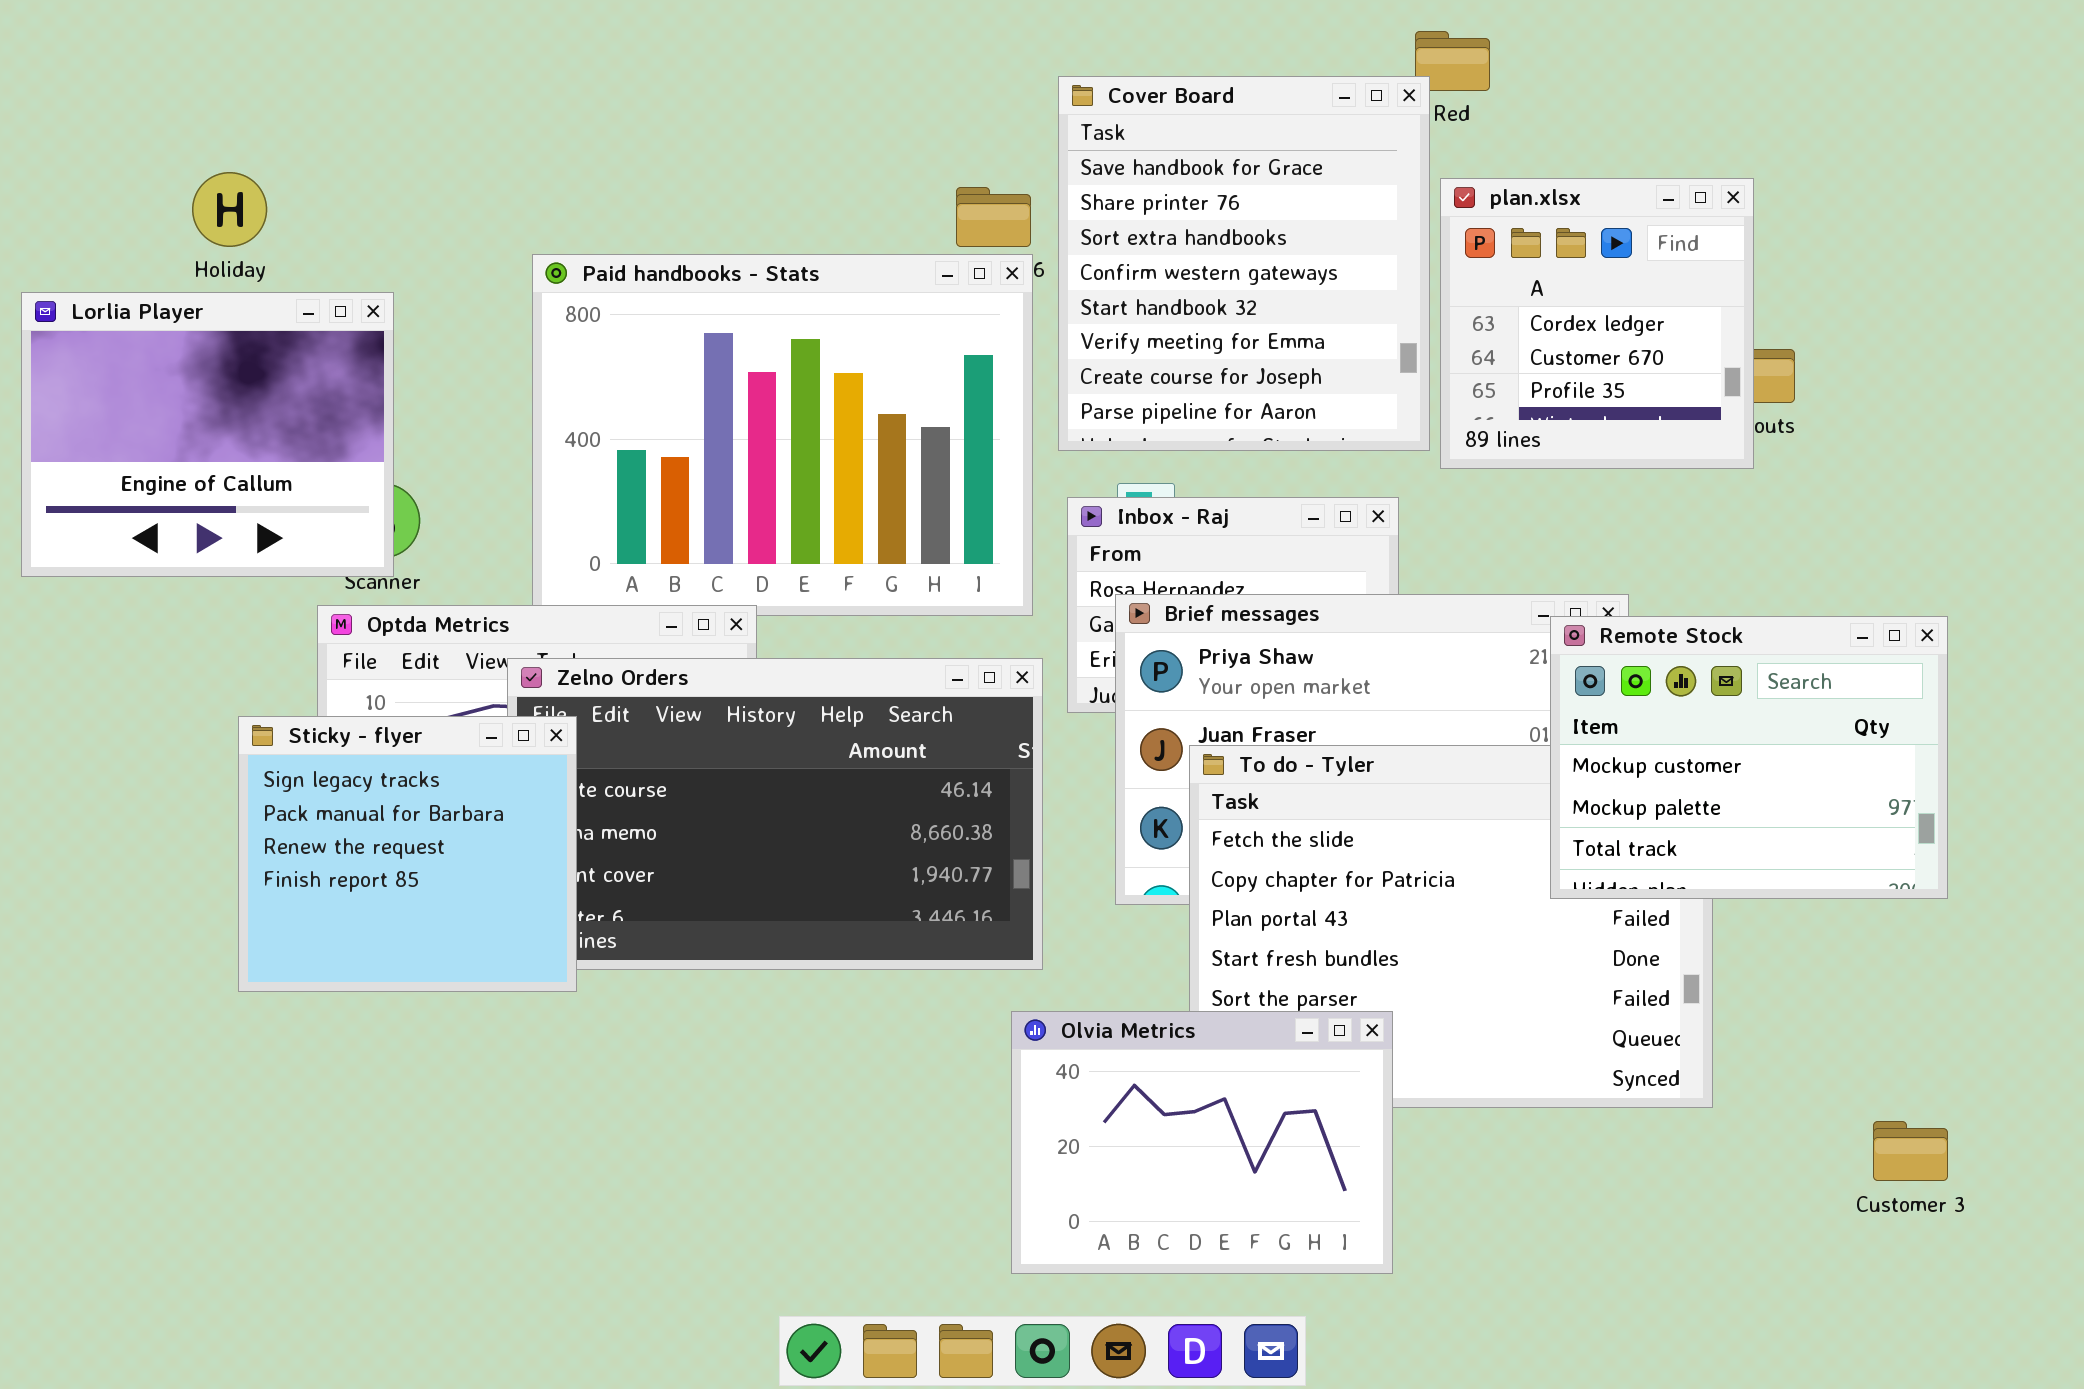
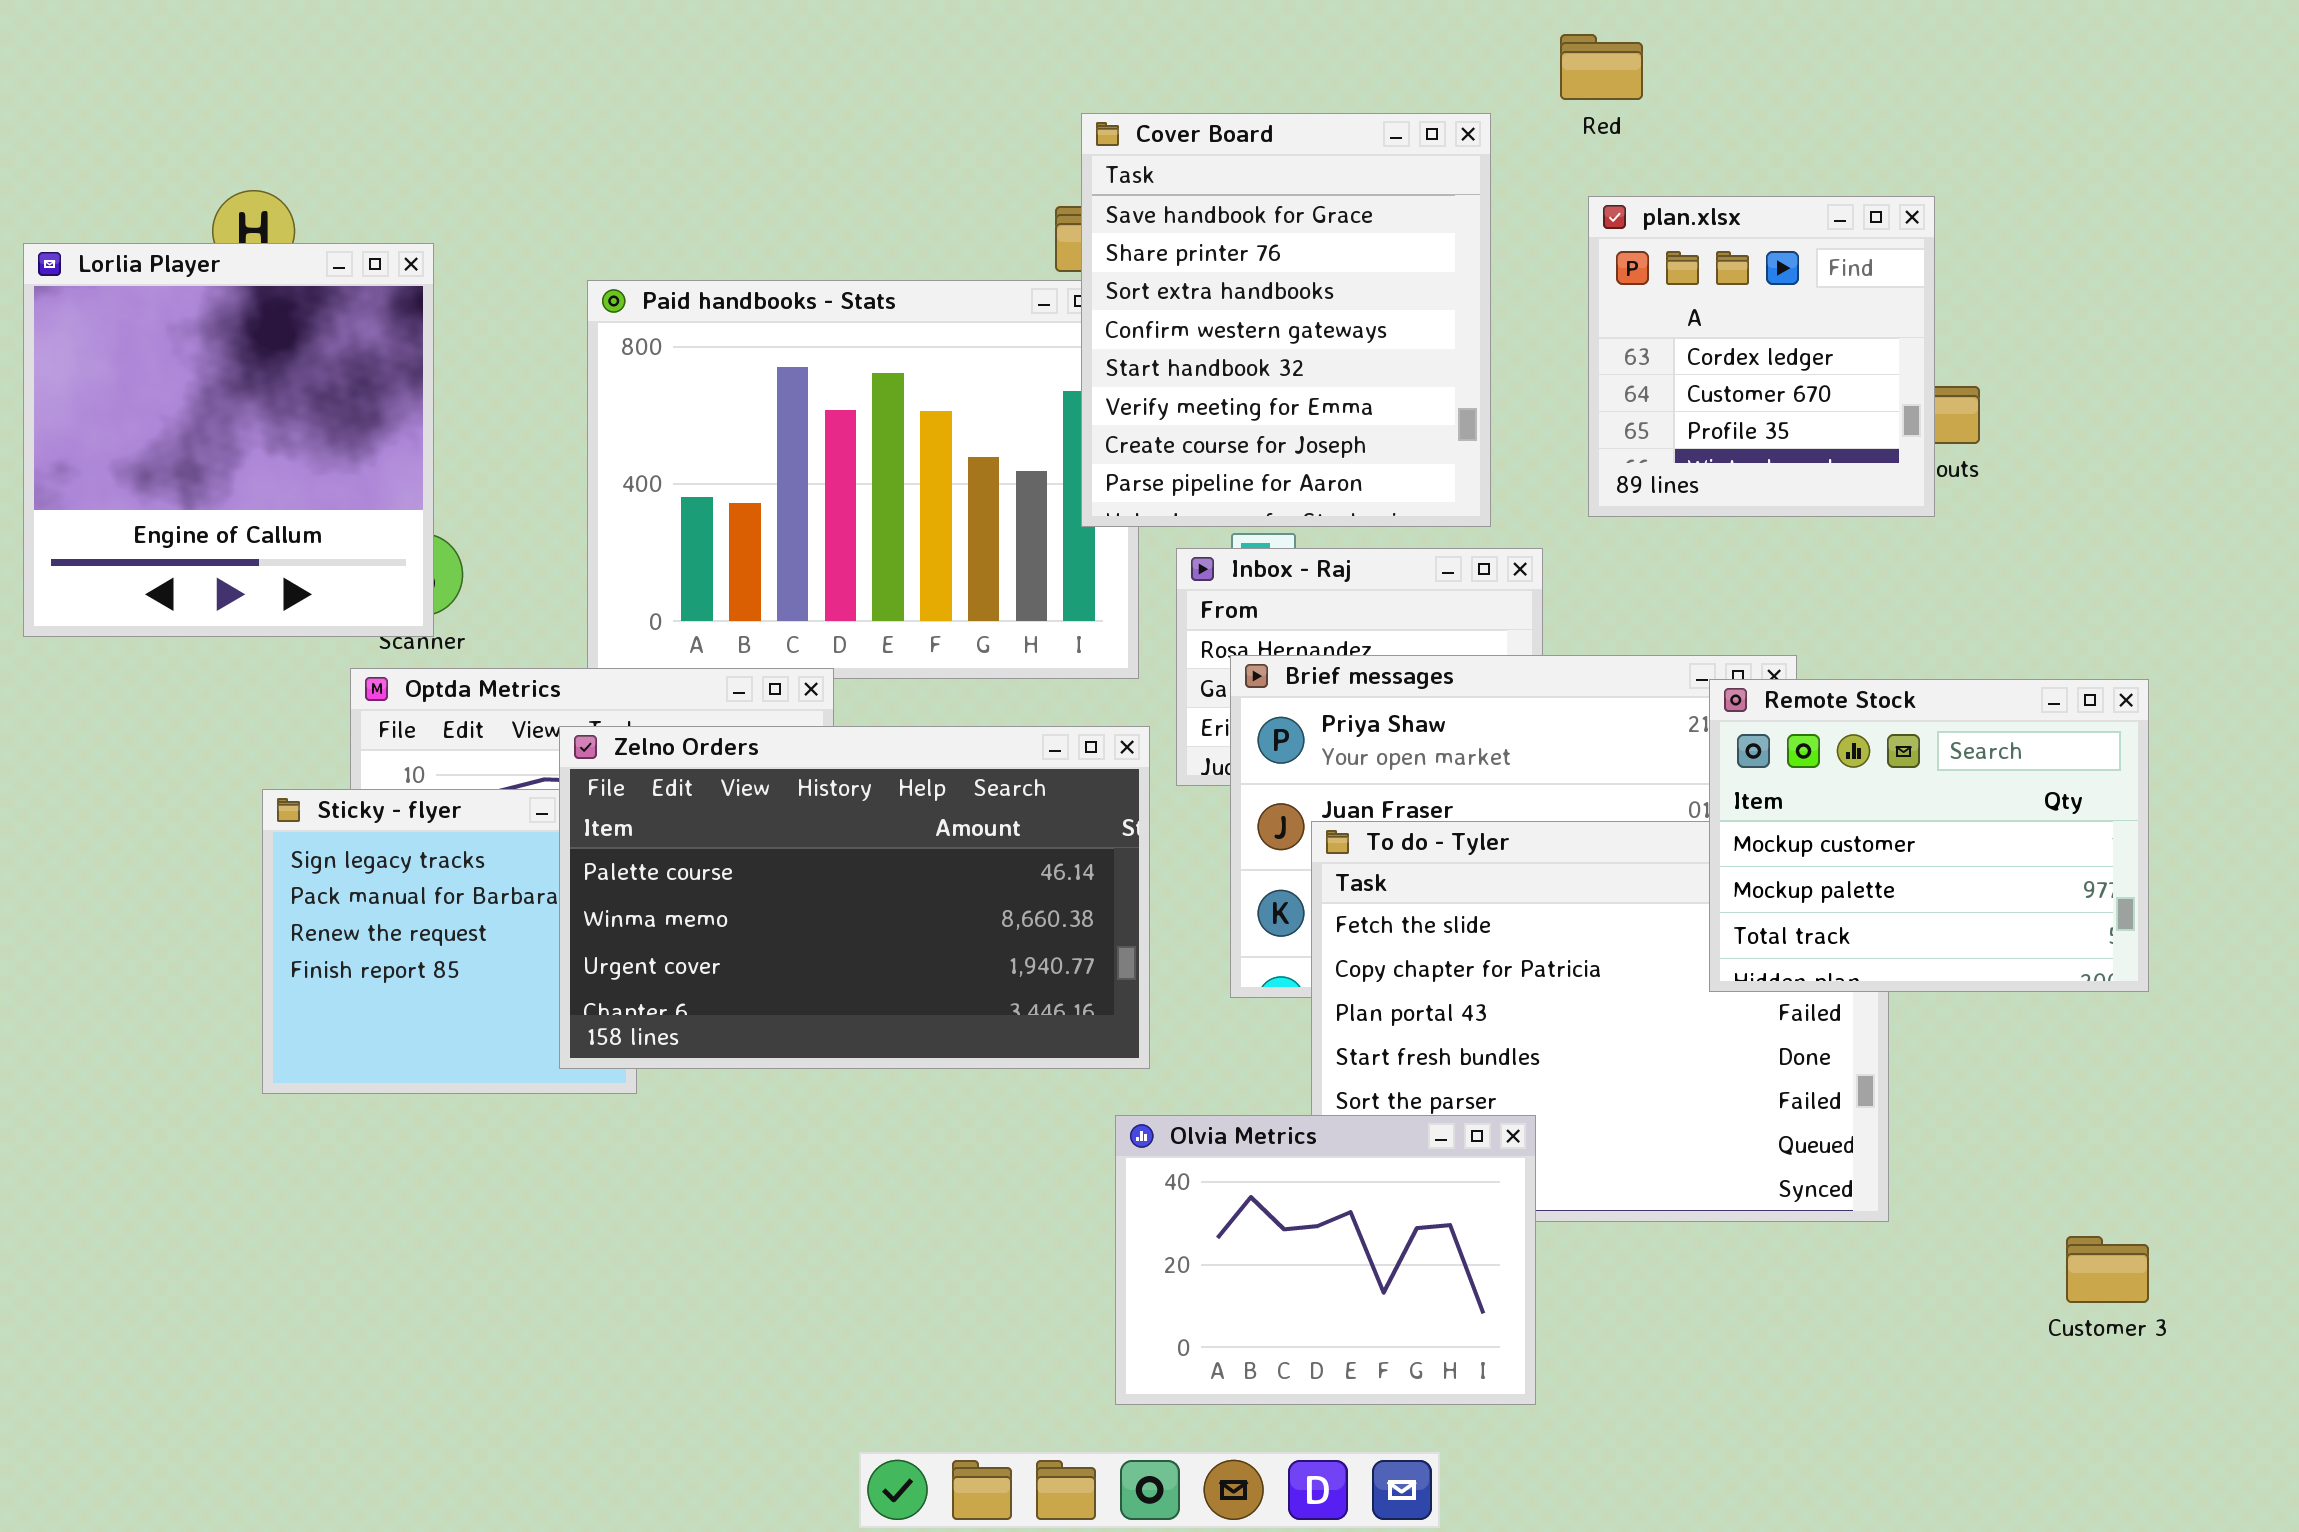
Cover Board: [1058,76,1430,451] -> [1081,113,1491,527], moved
Lorlia Player: [21,292,394,577] -> [23,243,434,637], resized
Zelno Orders: [507,658,1043,970] -> [559,726,1150,1069], raised

